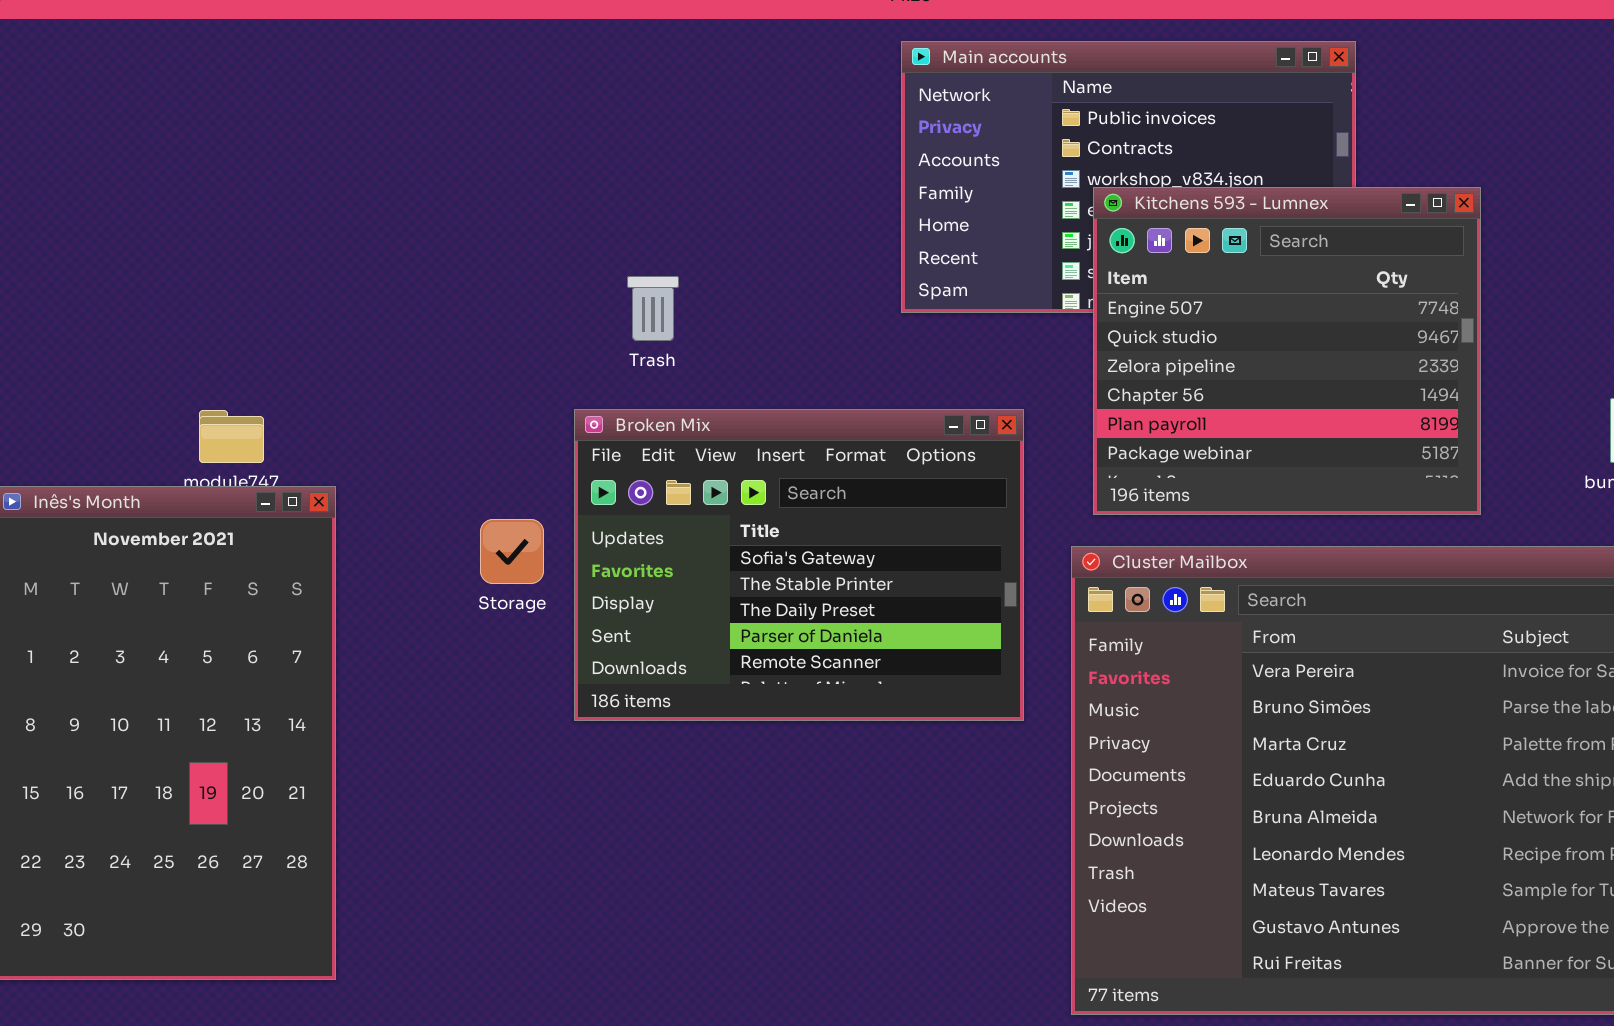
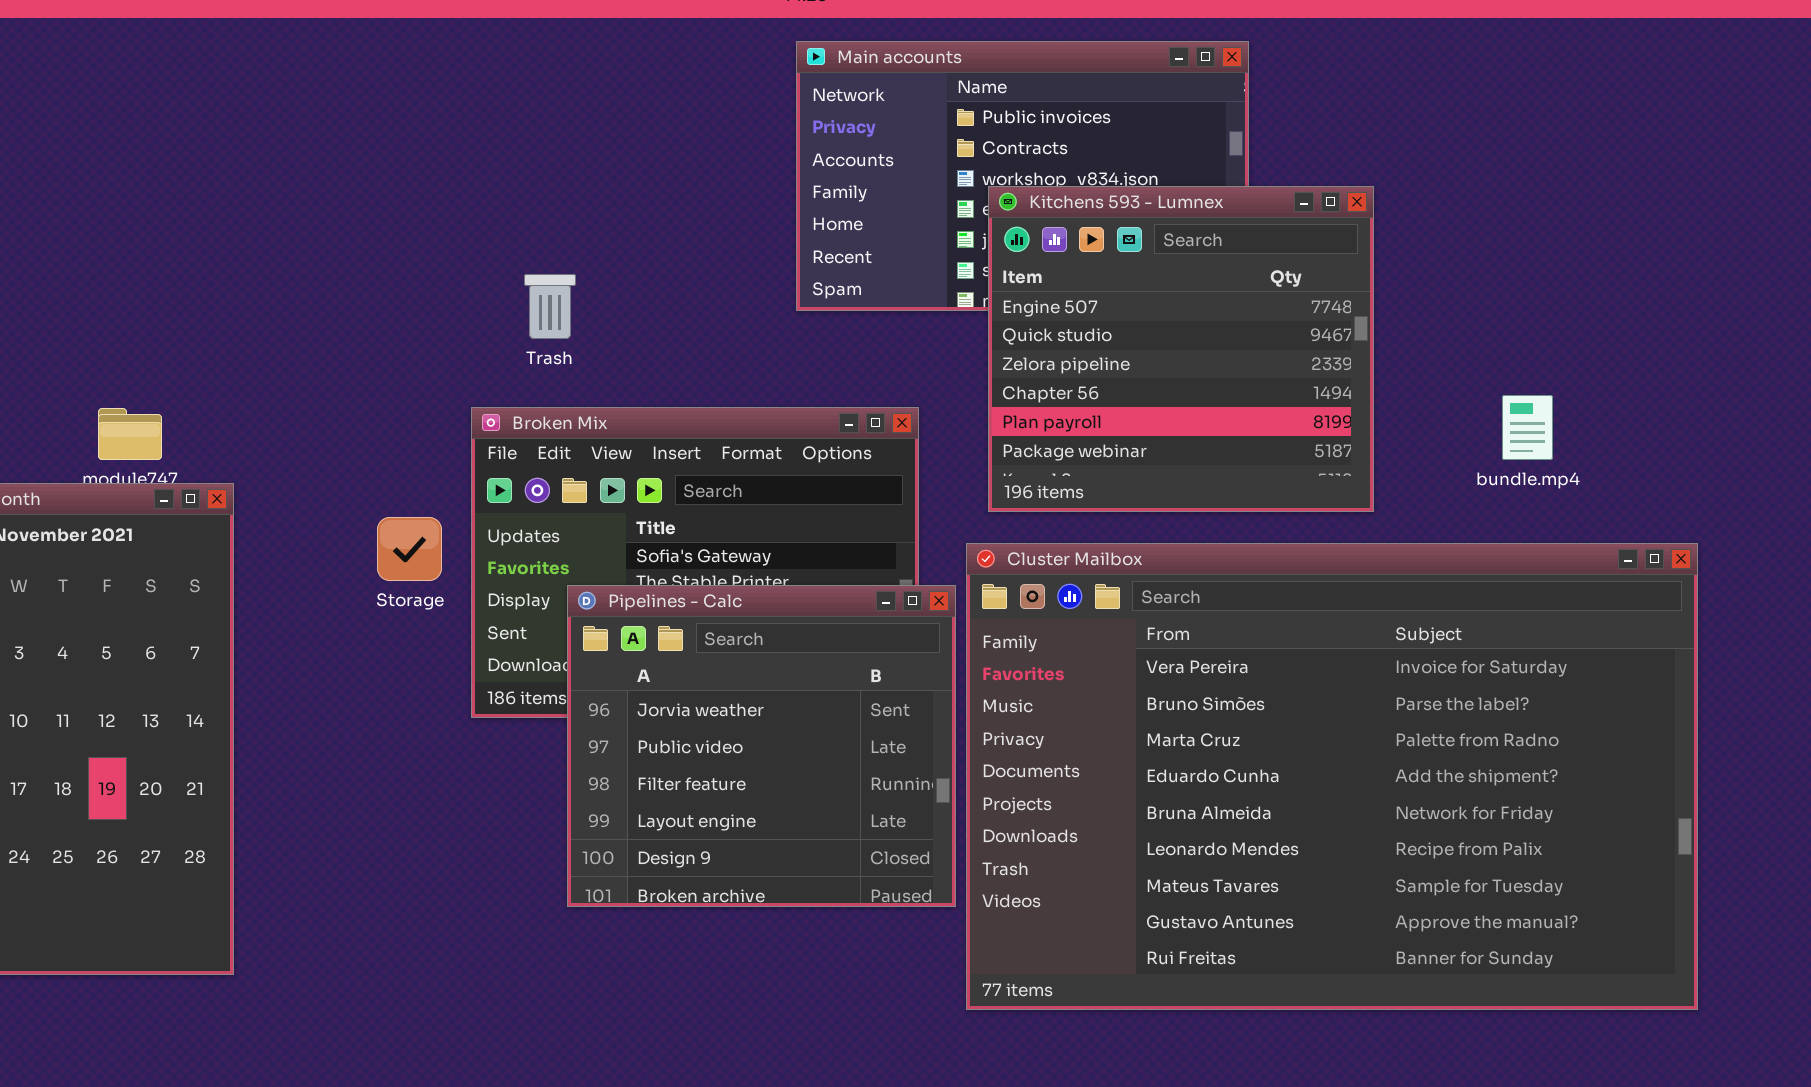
Pipelines - Calc: none -> [567,585,956,907], opened

